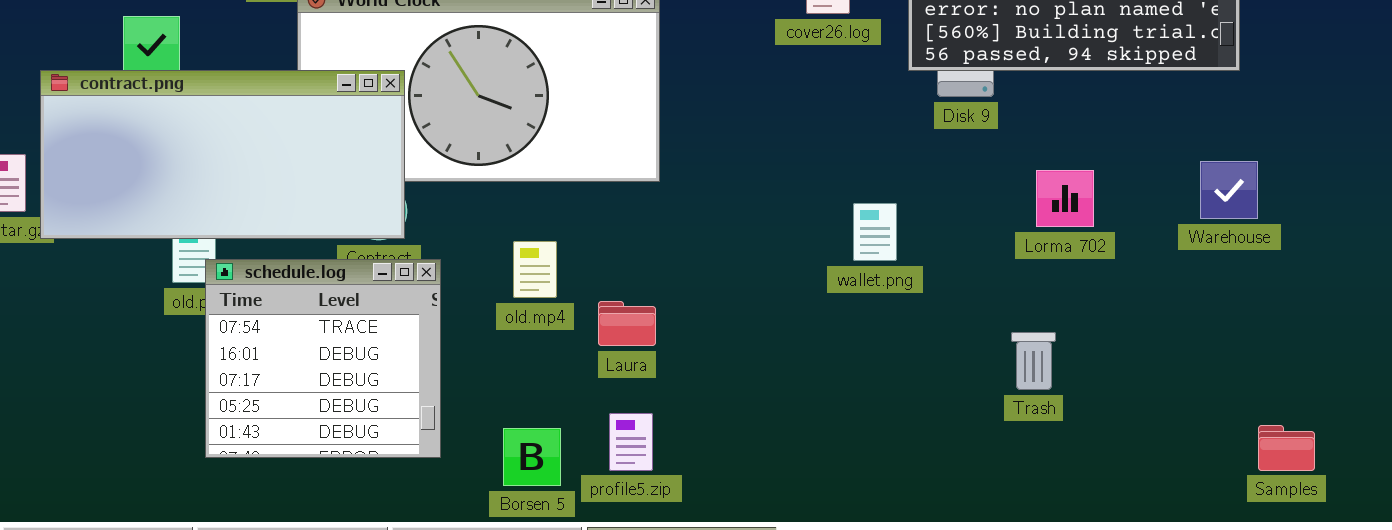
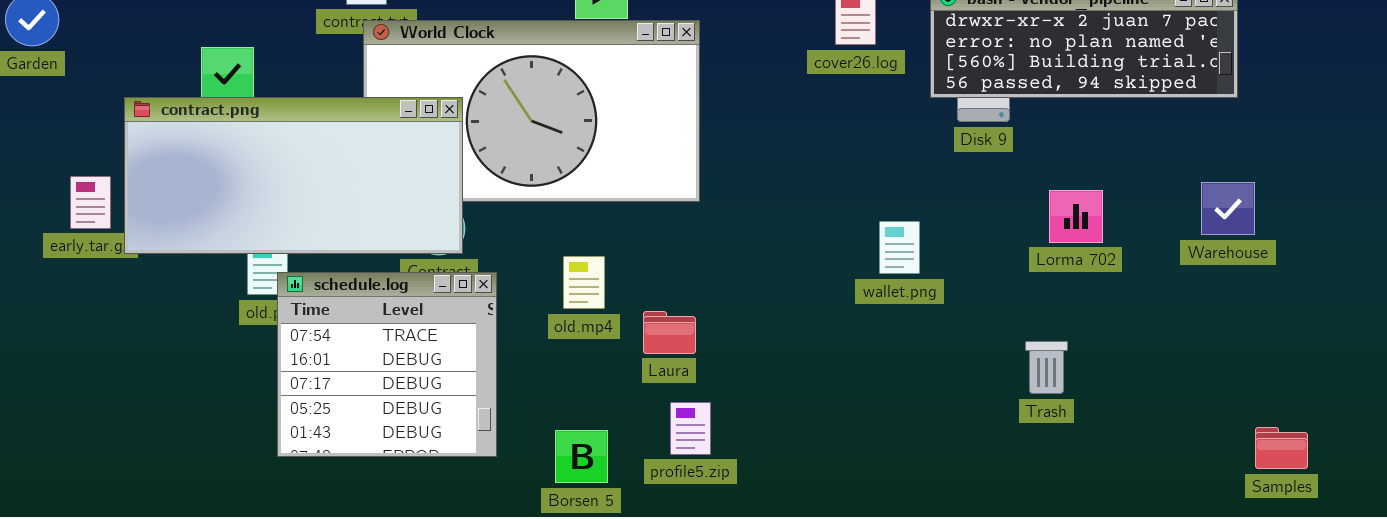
profile5.zip: [609,413,653,471] -> [670,402,711,455], moved

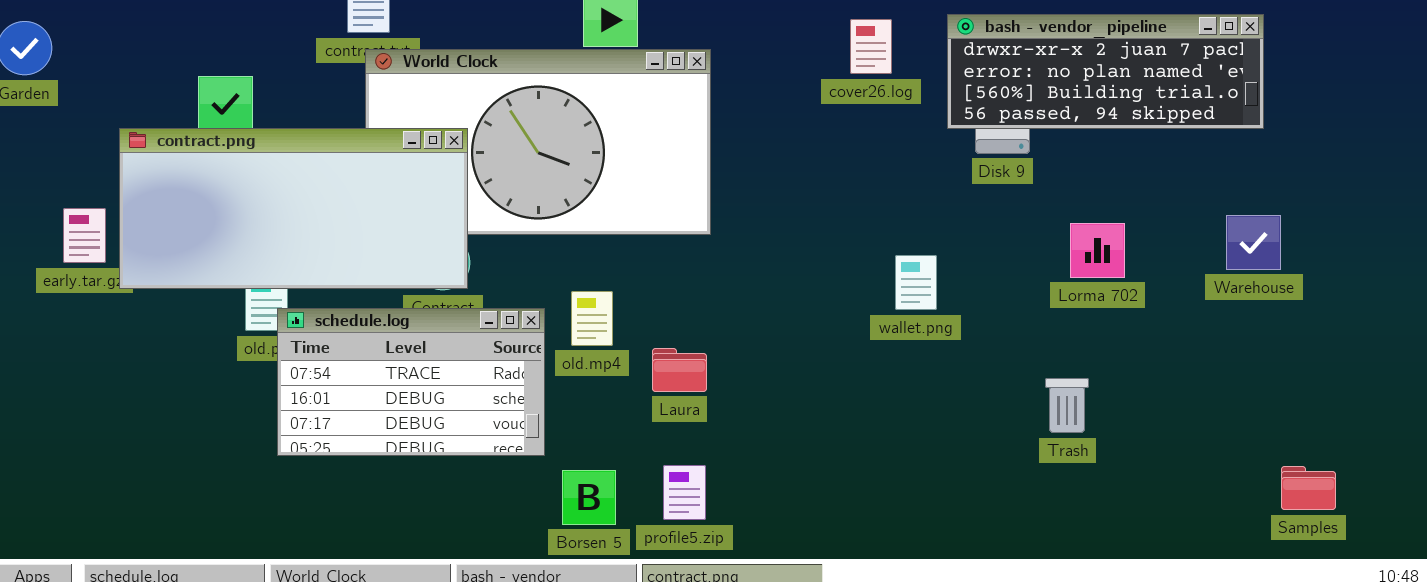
schedule.log: [277,272,497,457] -> [277,308,545,456], resized
profile5.zip: [670,402,711,455] -> [663,465,706,520], moved

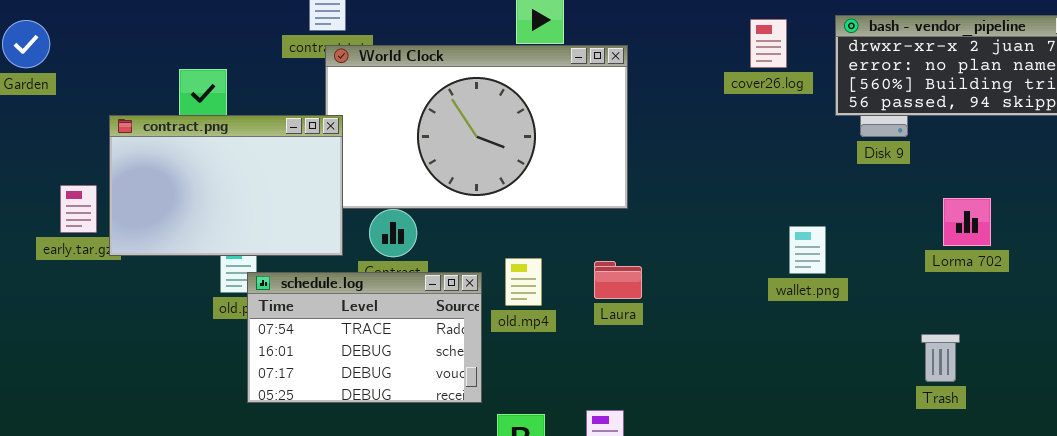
contract.png: [119,128,468,289] -> [109,115,343,256], resized
Laura: [652,348,707,392] -> [594,261,642,299], moved

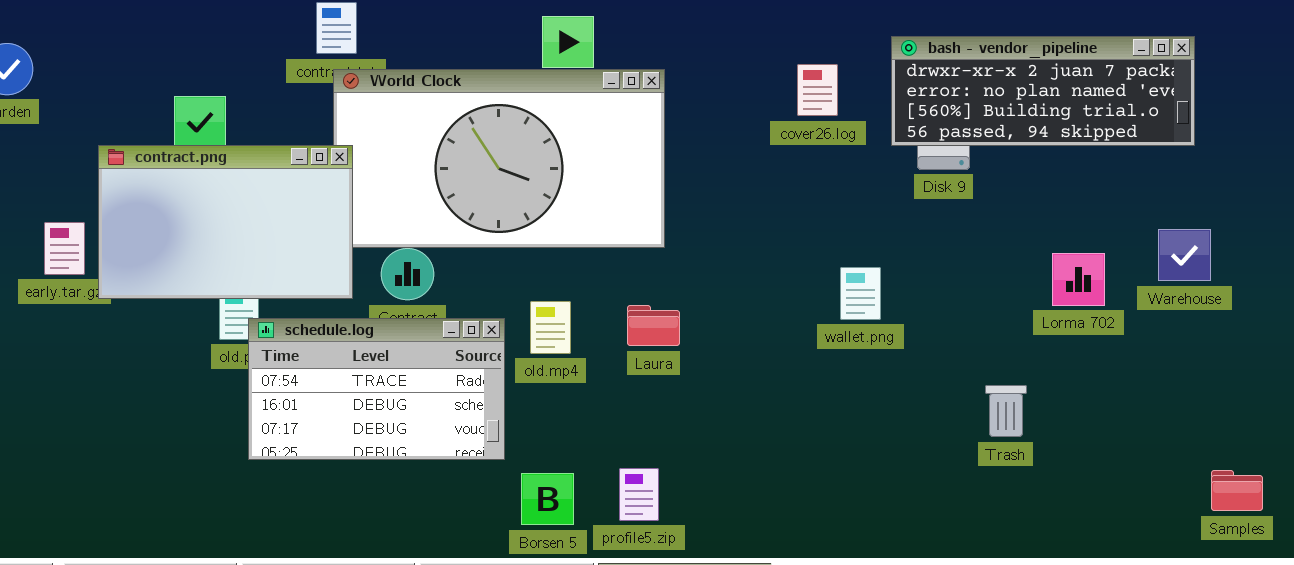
cover26.log: [750,19,787,68] -> [797,64,838,116], moved
Lorma 702: [943,198,991,246] -> [1052,253,1105,306], moved

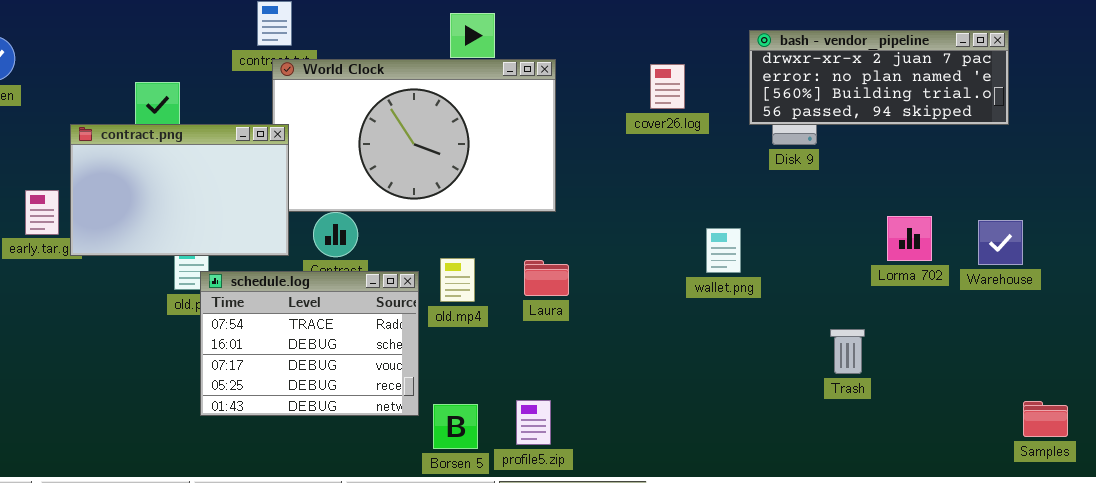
cover26.log: [797,64,838,116] -> [650,64,685,109], moved
Warehouse: [1158,229,1211,281] -> [978,220,1023,265], moved
schedule.log: [248,318,505,460] -> [200,271,419,416], resized

